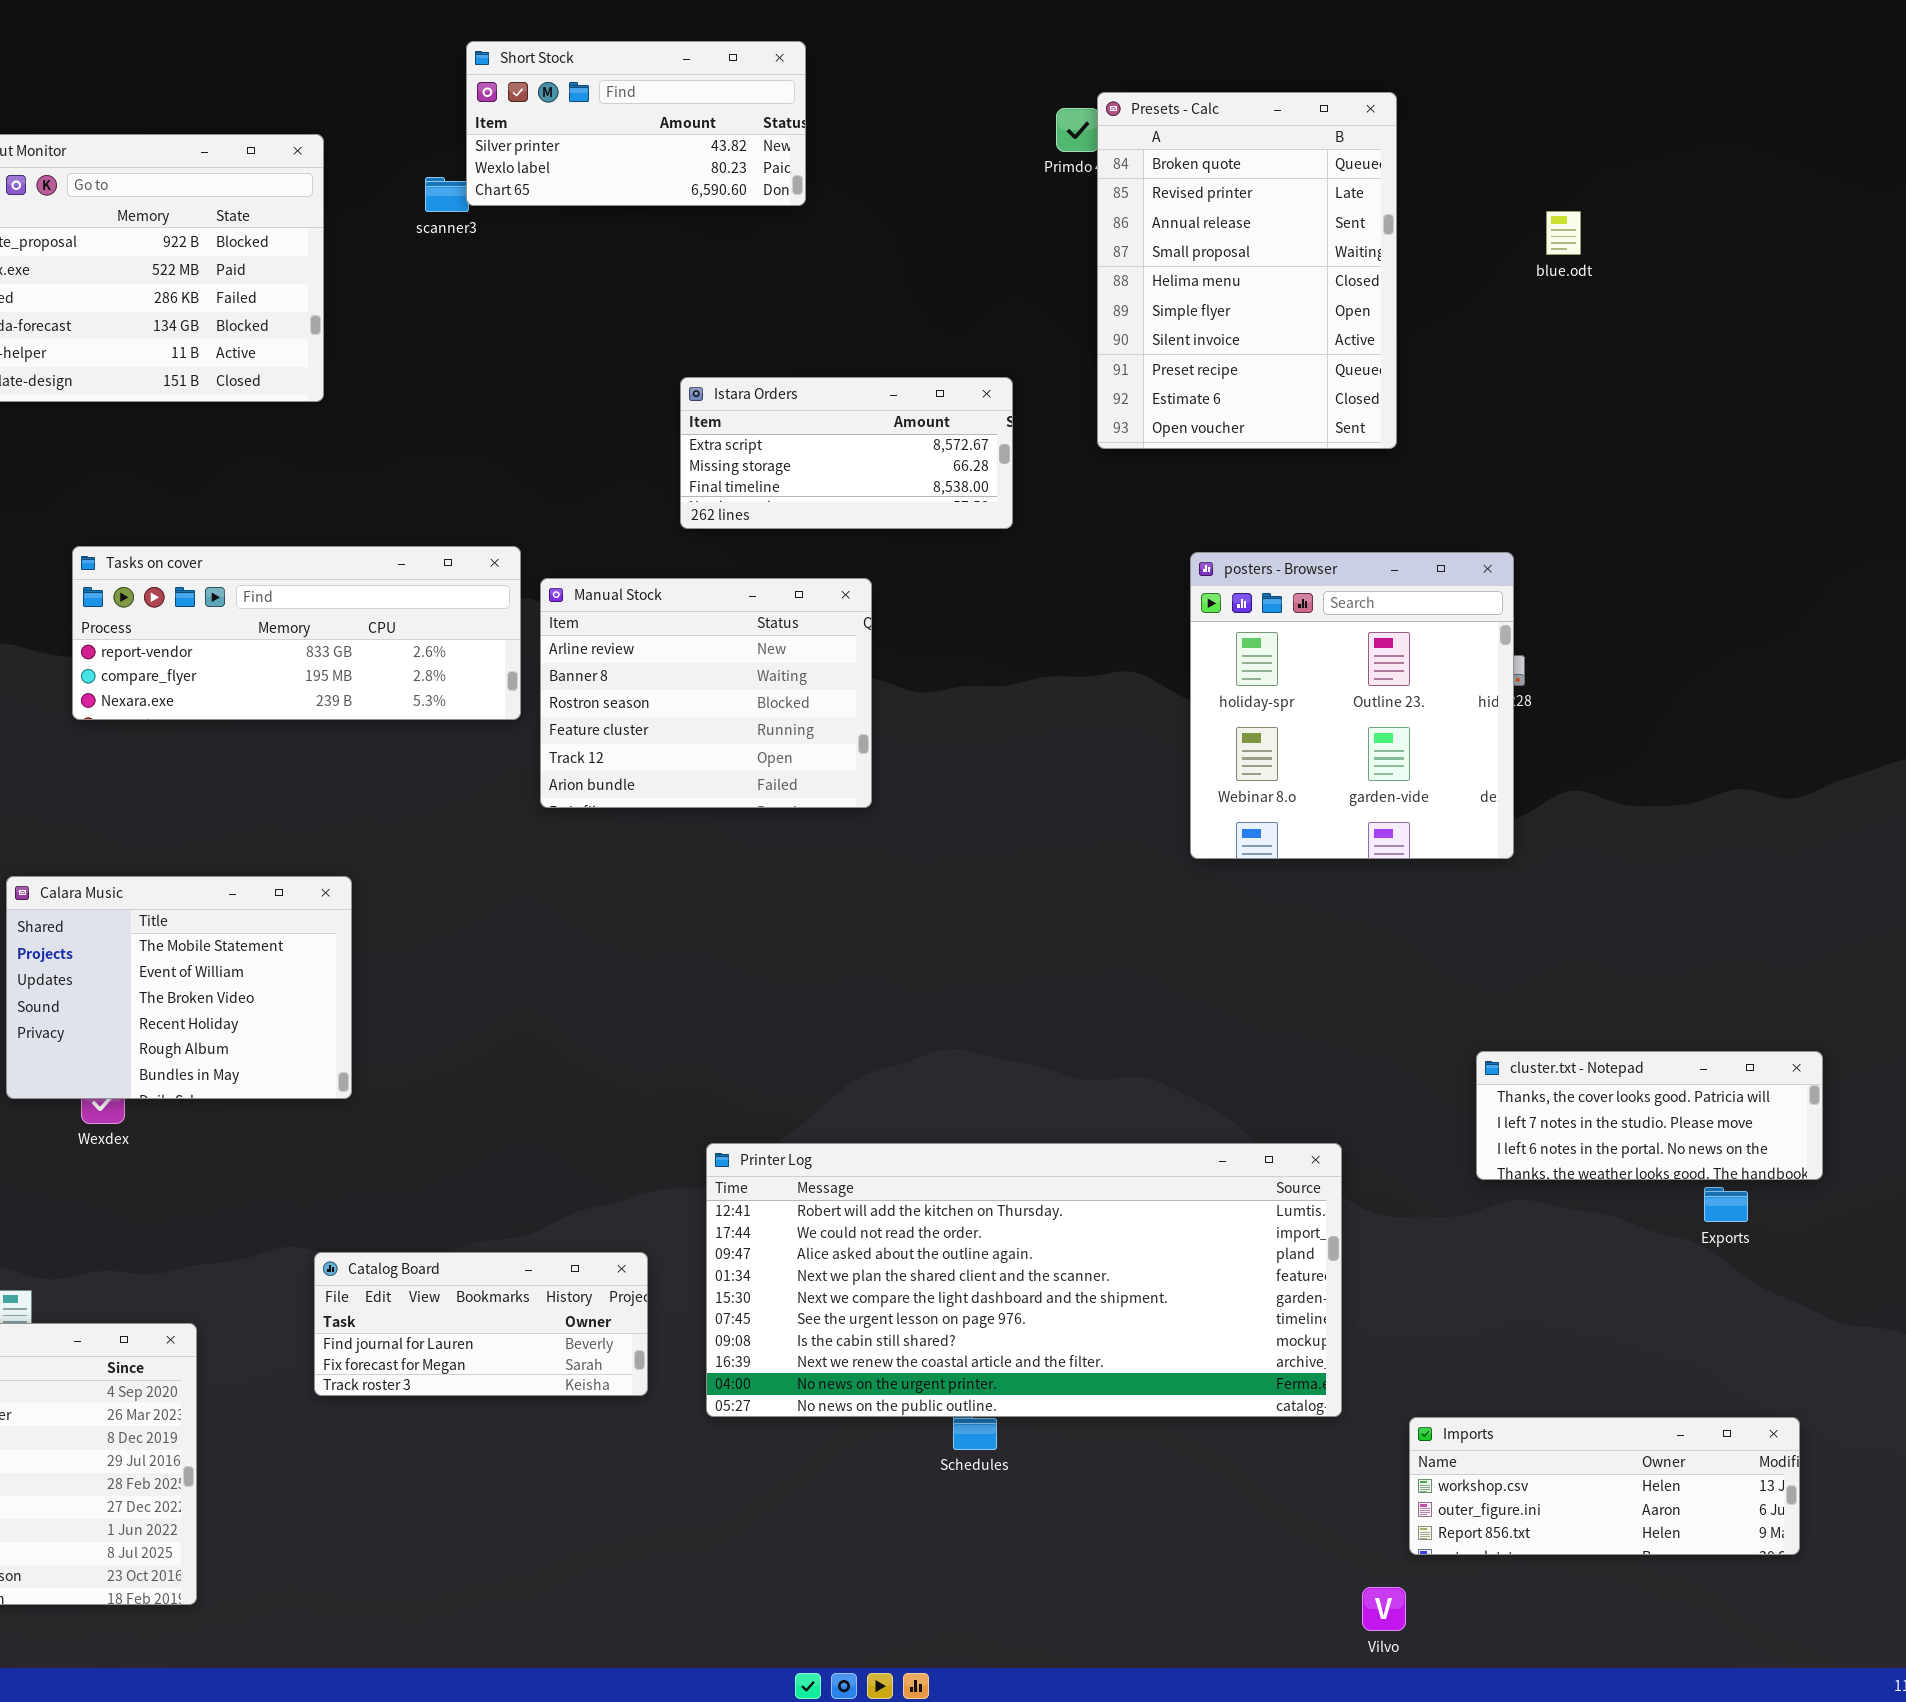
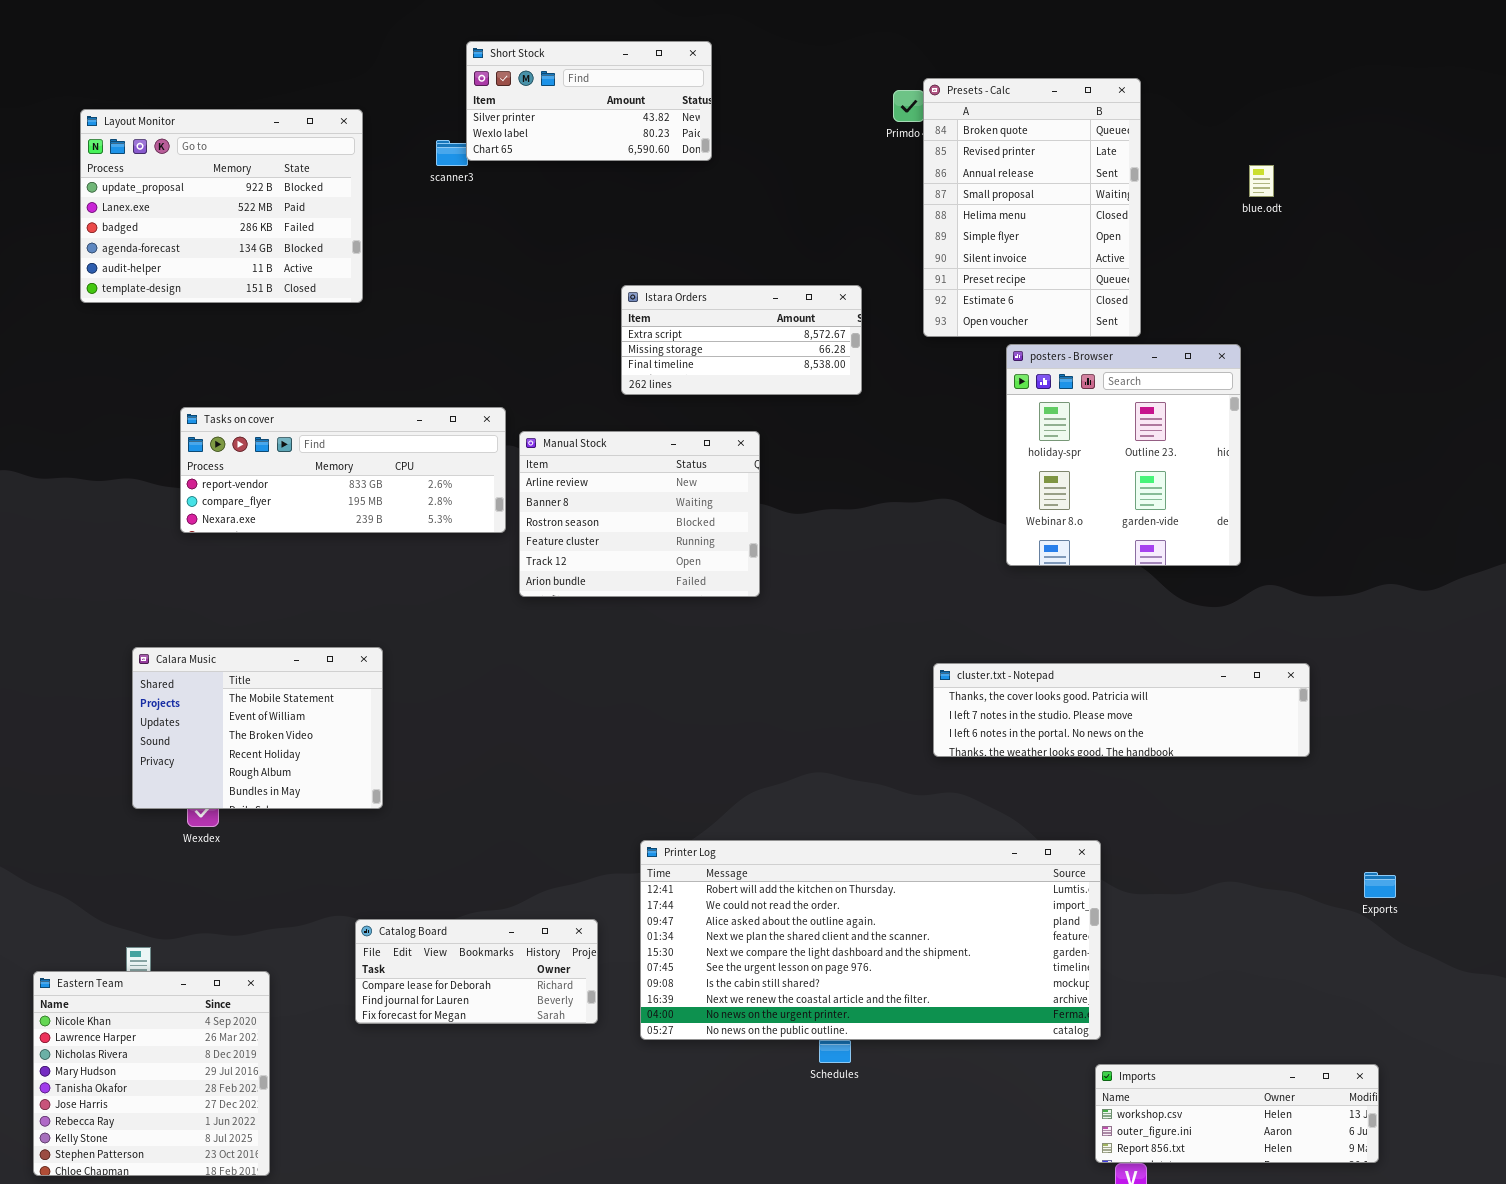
posters - Browser: [1190,552,1514,859] -> [1006,344,1241,566], moved
cluster.txt - Notepad: [1476,1051,1823,1180] -> [933,663,1310,757], moved, resized
Catalog Board: [314,1252,648,1396] -> [355,919,598,1024], scrolled up 1 row
Imports: [1409,1417,1800,1555] -> [1095,1064,1379,1163], moved

